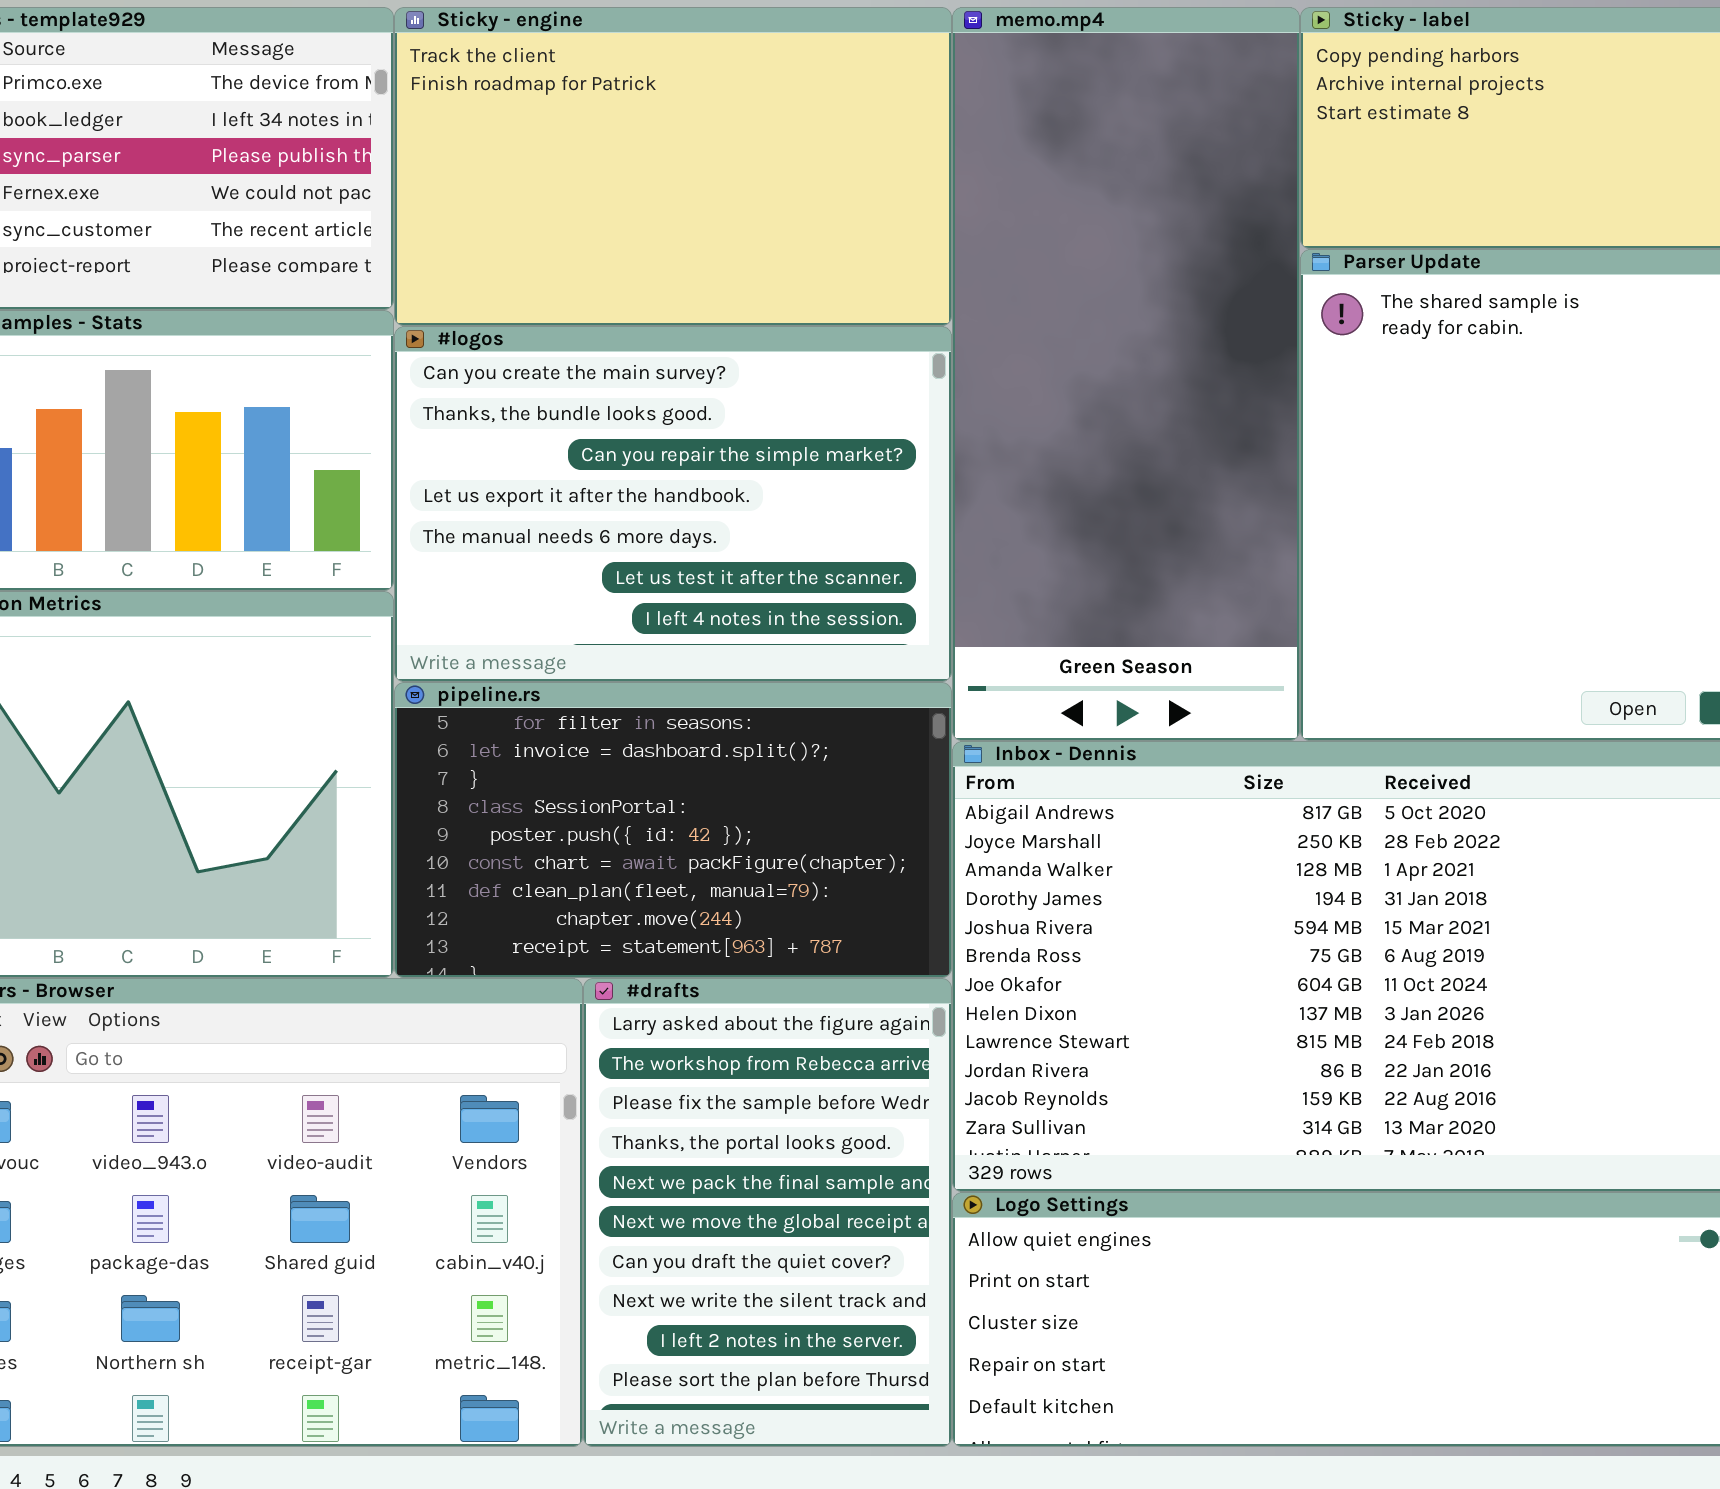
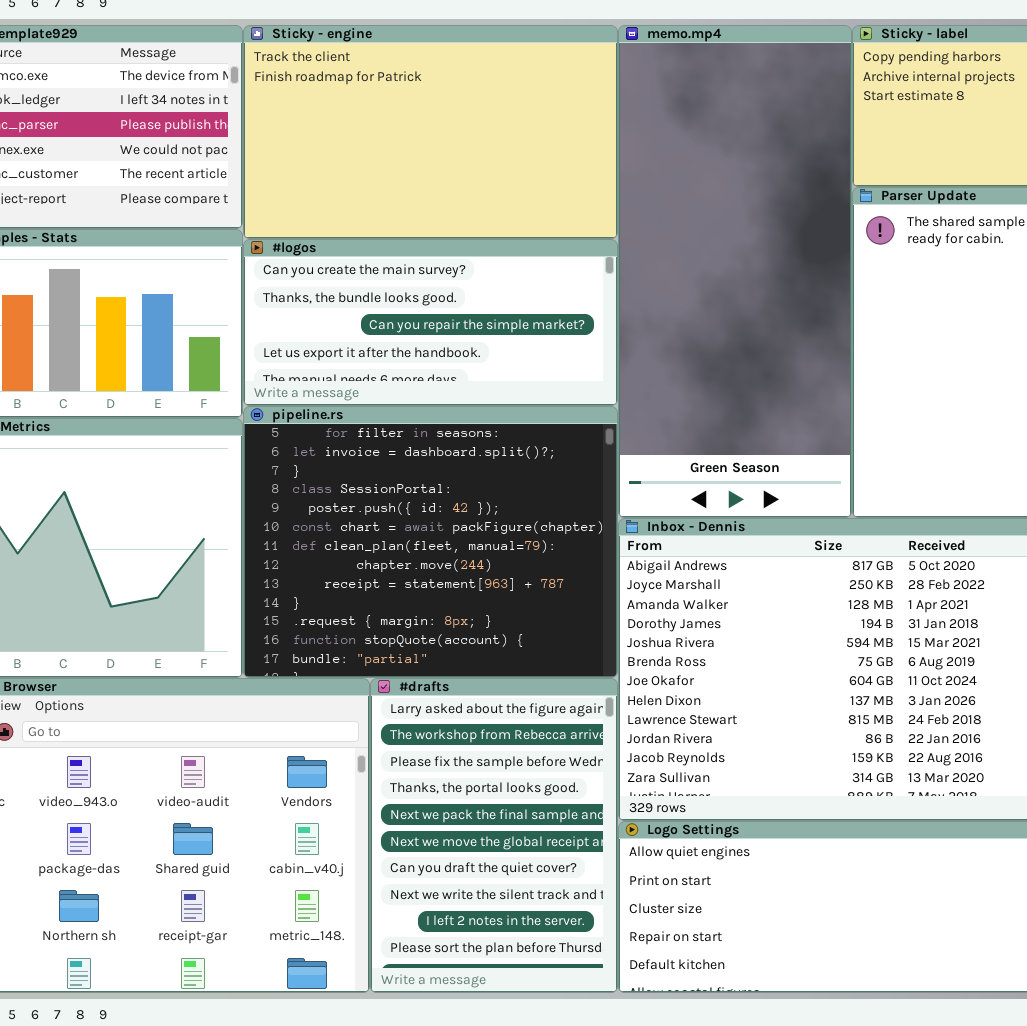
#logos: [394,326,952,682] -> [243,239,618,406], resized
pipeline.rs: [394,682,952,978] -> [243,406,618,678], resized

